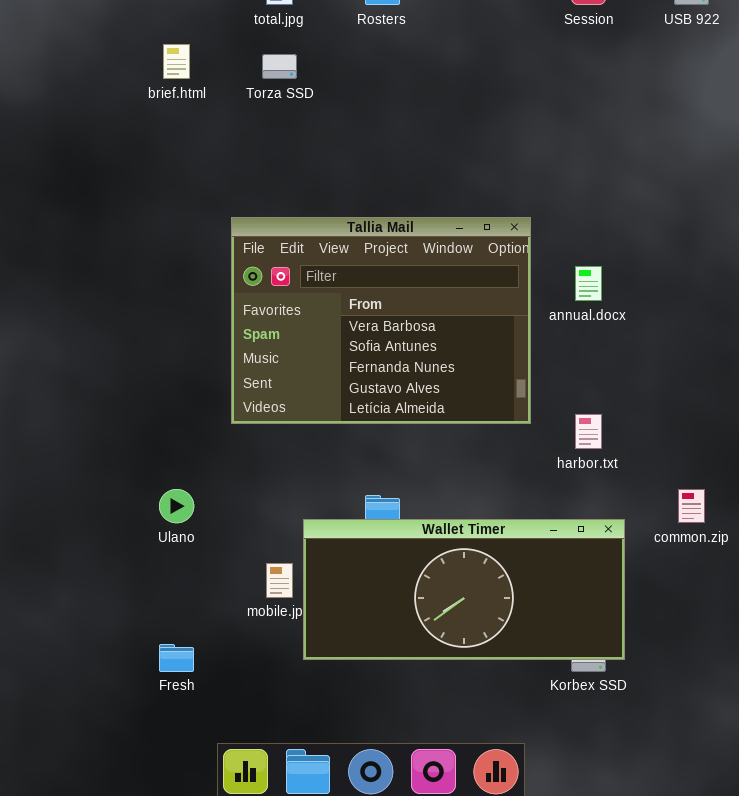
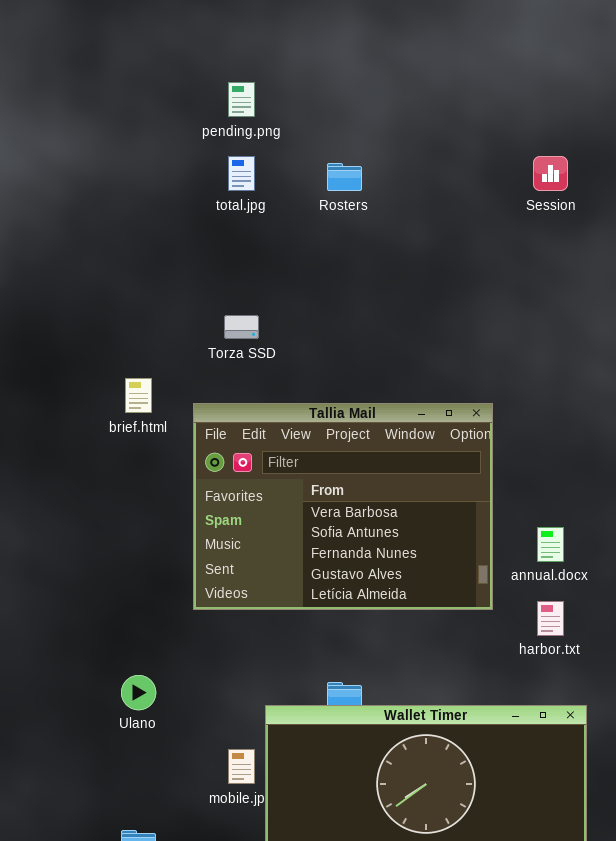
brief.html: [163,44,190,79] -> [125,378,152,413], moved
Torza SSD: [262,54,297,79] -> [224,315,259,339], moved
annual.docx: [575,266,602,301] -> [537,527,564,562], moved

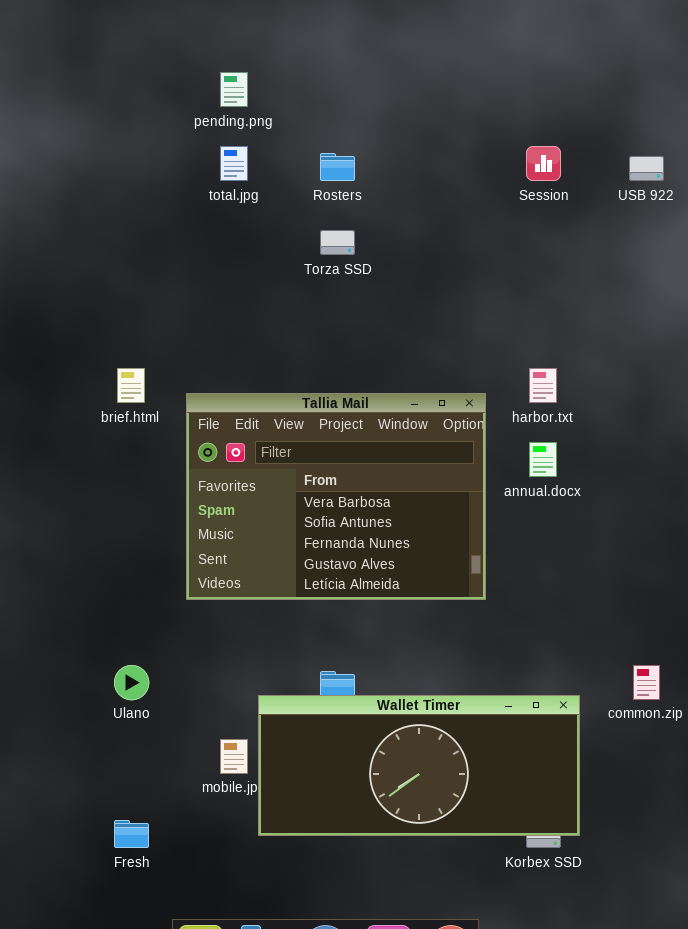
Torza SSD: [224,315,259,339] -> [320,230,355,255], moved
annual.docx: [537,527,564,562] -> [529,442,557,477], moved
harbor.txt: [537,601,564,636] -> [529,368,557,403], moved

